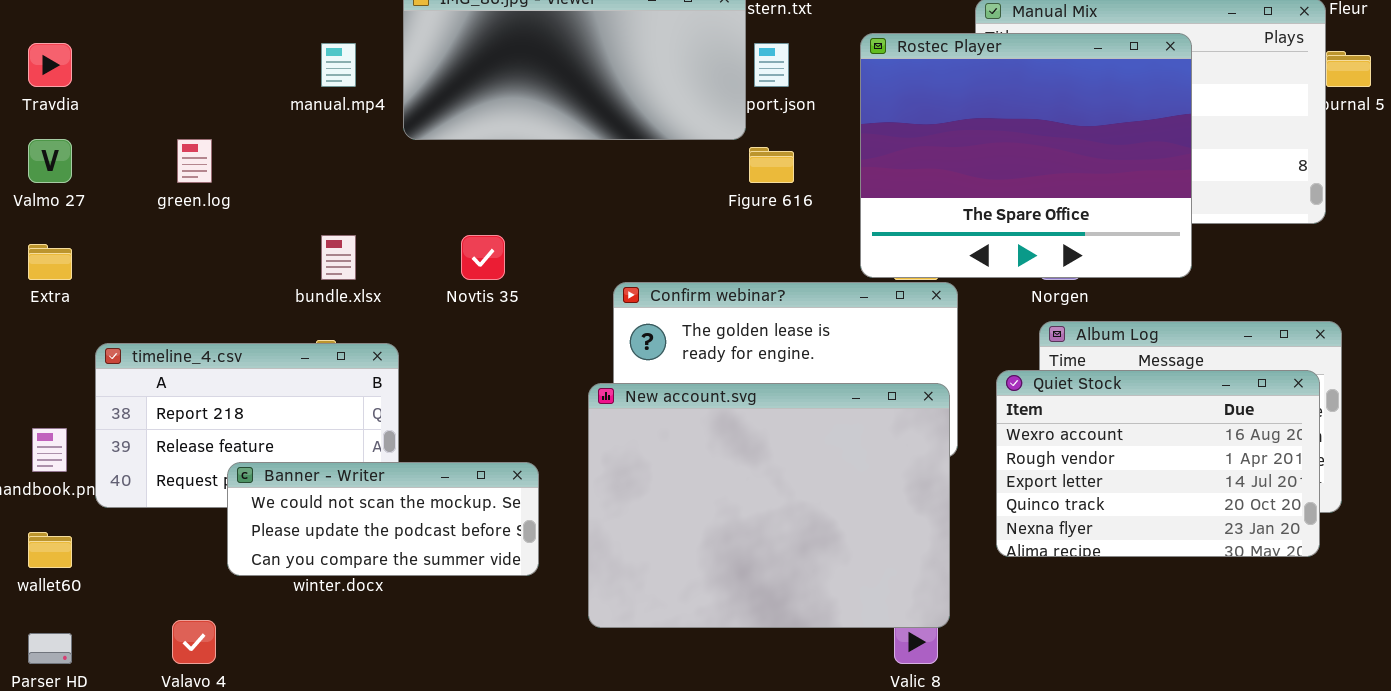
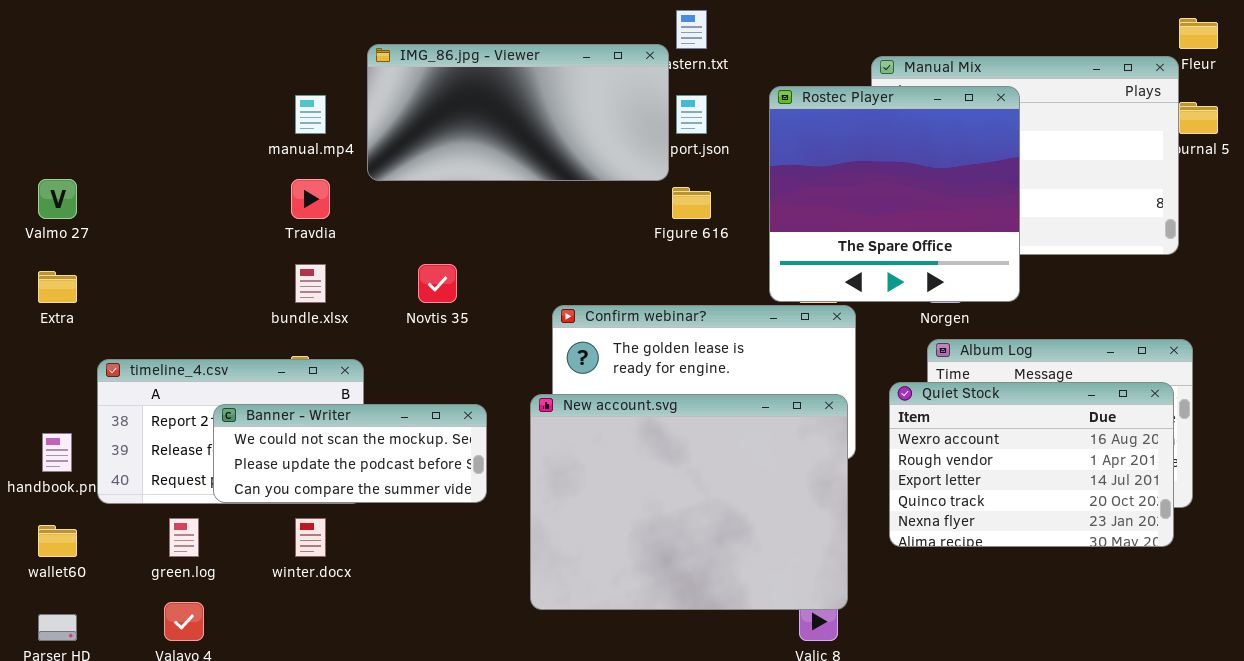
Rostec Player: [860,33,1192,278] -> [769,86,1020,302], resized
Travdia: [28,43,72,87] -> [291,179,330,219], moved
green.log: [177,139,212,183] -> [169,518,199,557], moved
Banner - Writer: [227,462,539,576] -> [213,404,487,503], moved

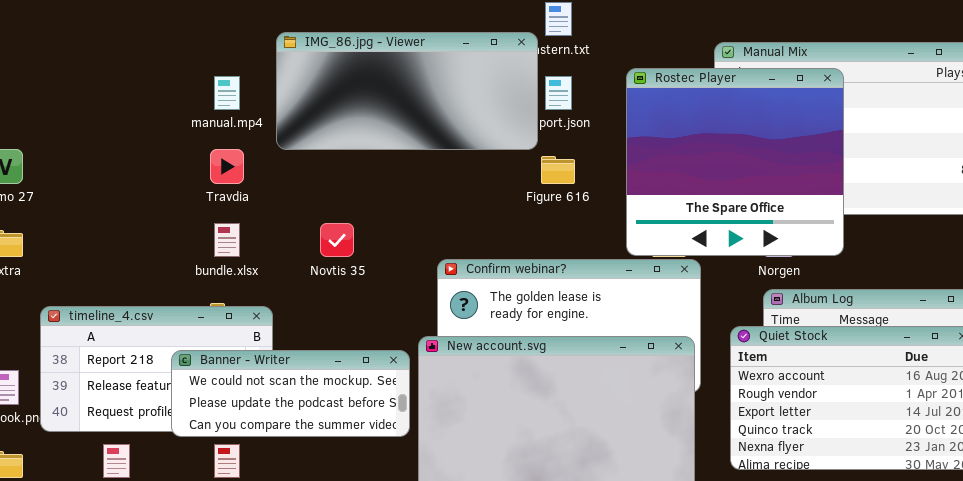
Banner - Writer: [213,404,487,503] -> [171,350,410,437], moved

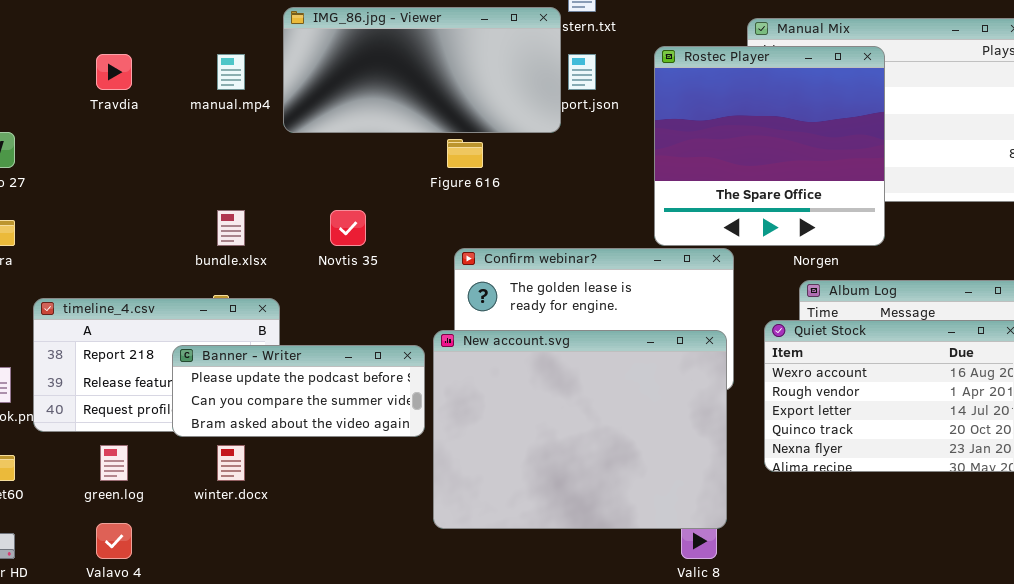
Travdia: [210,149,244,184] -> [96,54,132,90], moved
Figure 616: [541,156,575,184] -> [447,139,483,168], moved
Banner - Writer: [171,350,410,437] -> [172,345,425,437], scrolled down 1 row

